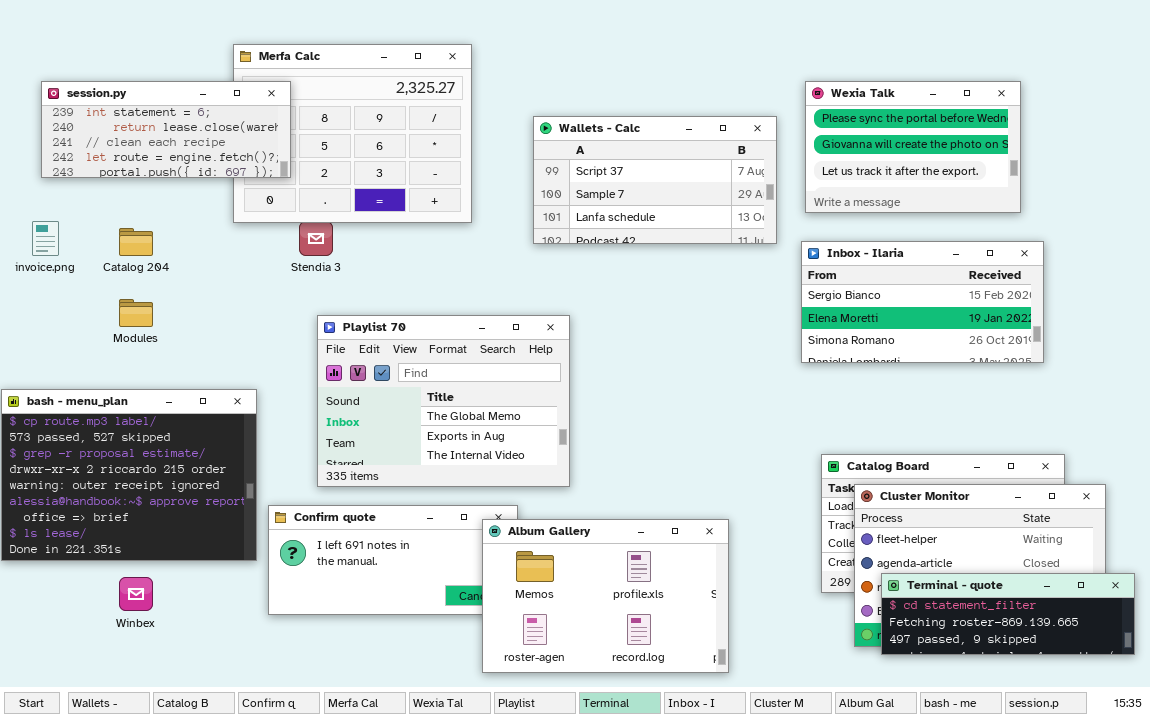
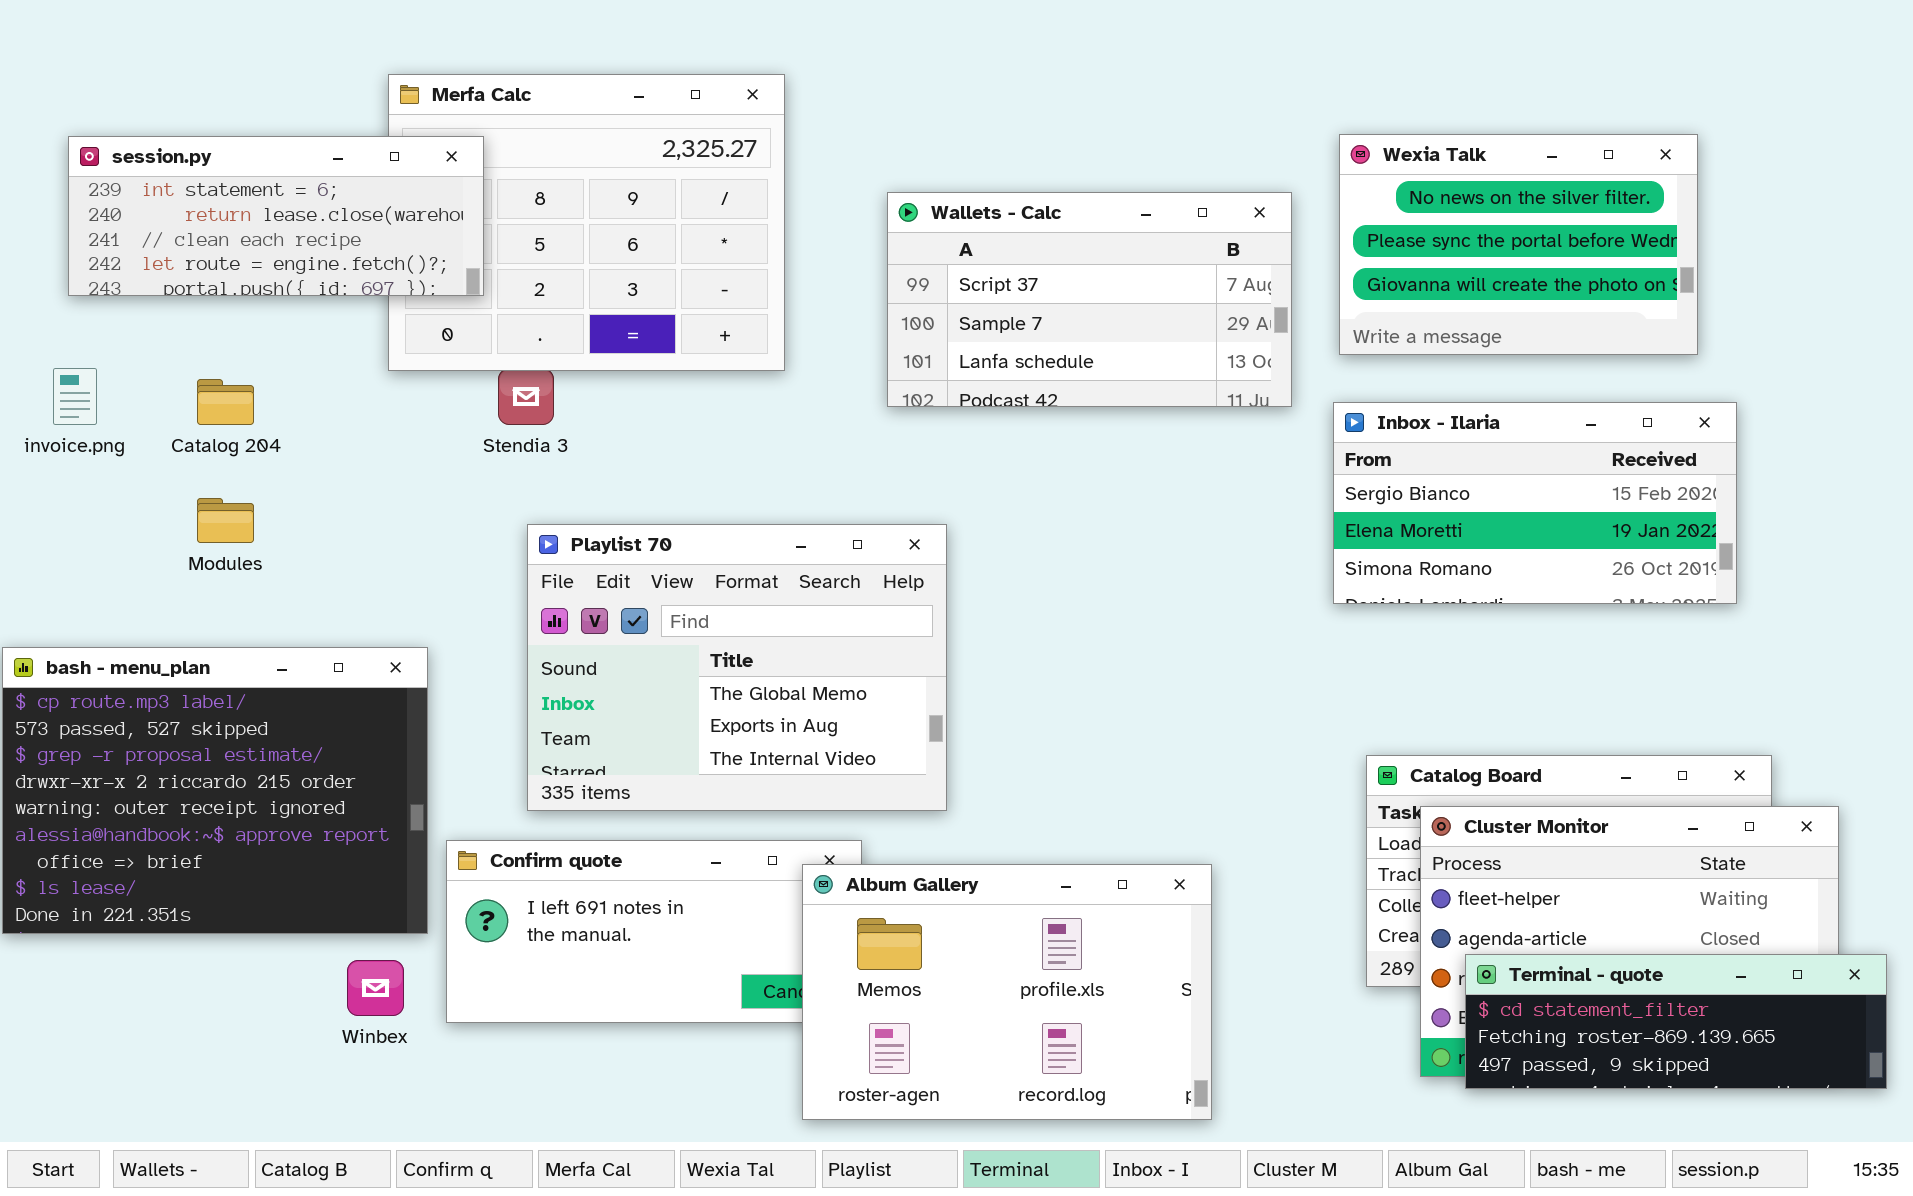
Wexia Talk: [805,81,1021,213] -> [1339,134,1698,355], scrolled up 1 row
Winbex: [119,577,153,611] -> [347,960,404,1016], moved

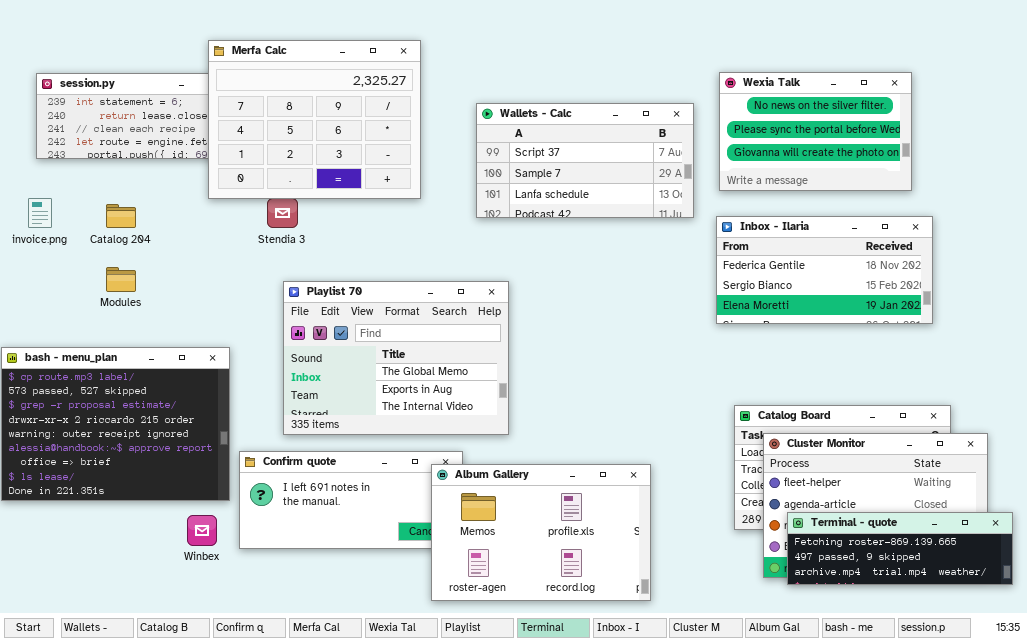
Merfa Calc: [388,74,785,371] -> [208,40,421,199], raised
Inbox - Ilaria: [1333,402,1737,604] -> [716,216,933,324], scrolled up 1 row
Terminal - quote: [1465,954,1887,1089] -> [787,512,1013,585], scrolled down 1 row

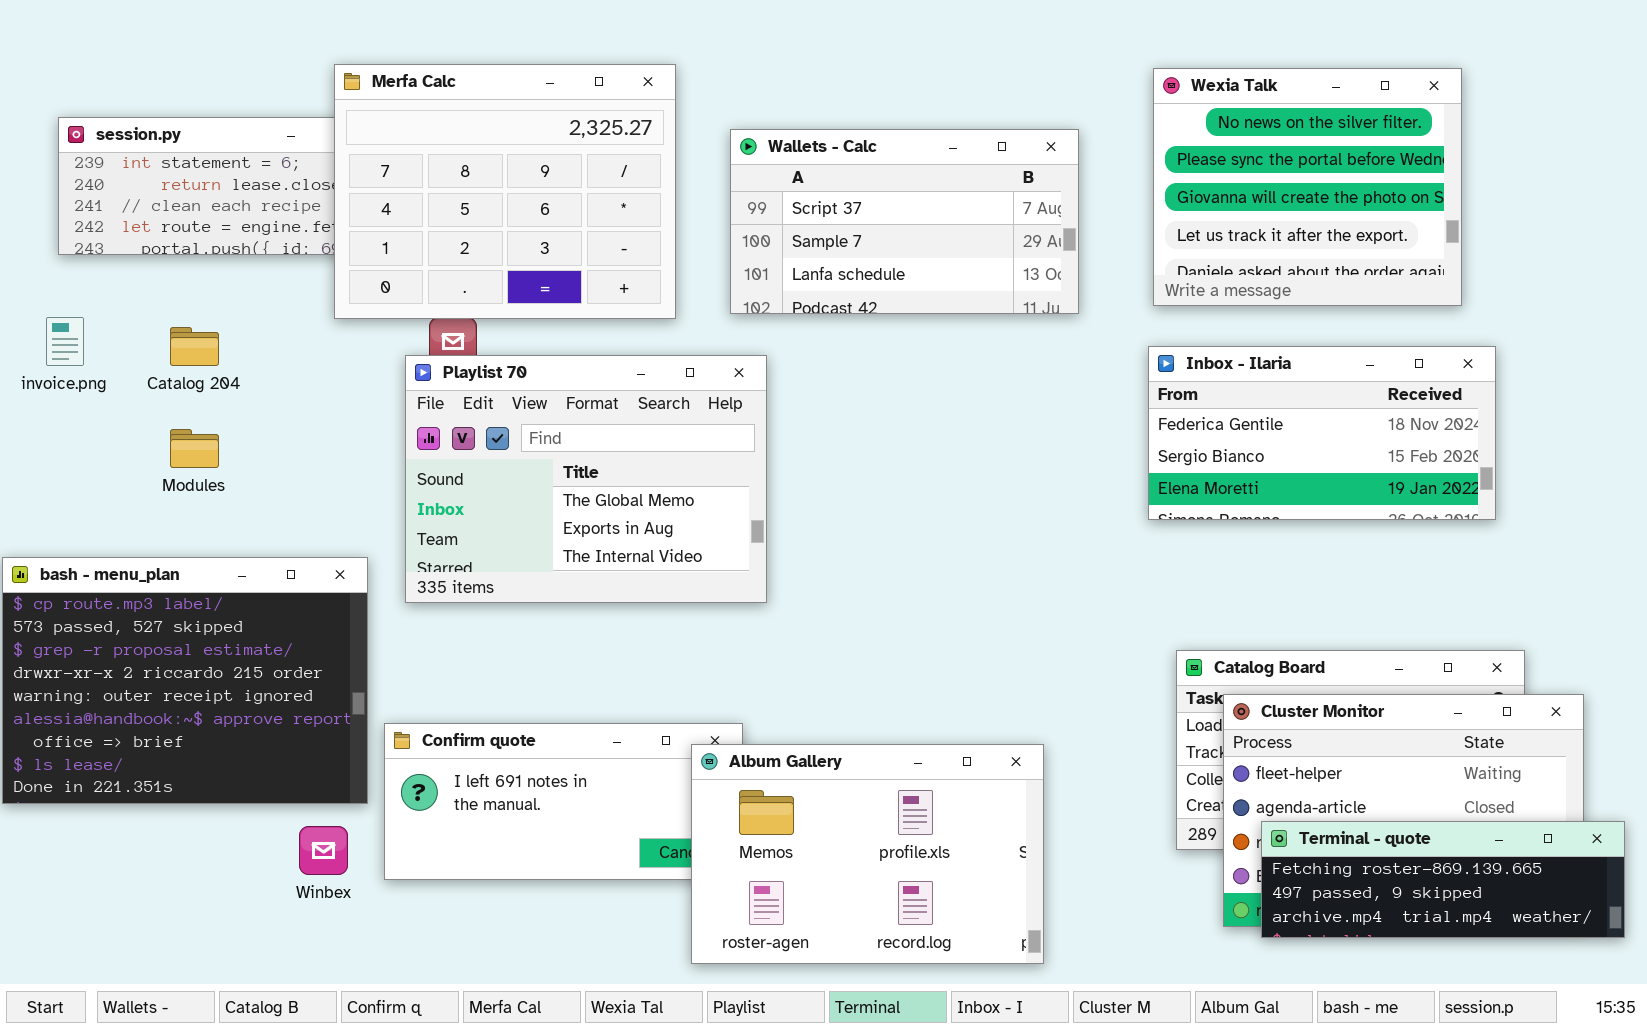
Wexia Talk: [719,72,912,191] -> [1153,68,1462,306], resized
Wallets - Calc: [476,103,694,218] -> [730,129,1079,314], moved
Playlist 70: [283,281,509,435] -> [405,355,767,603], moved

